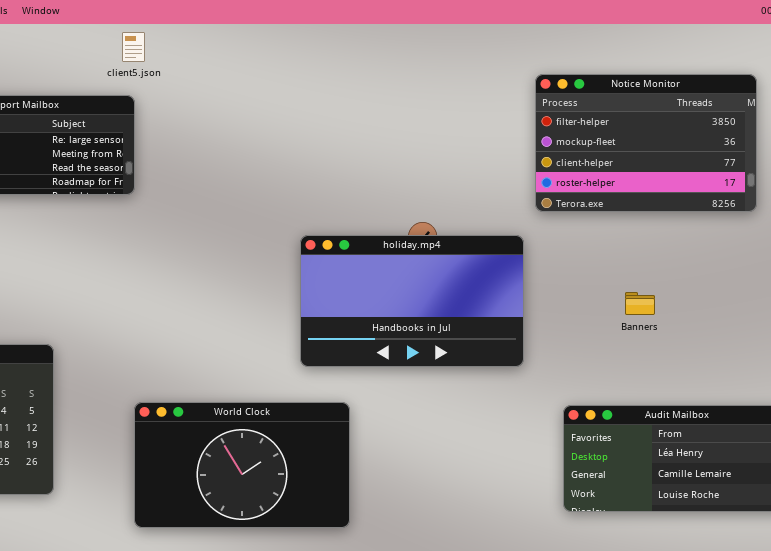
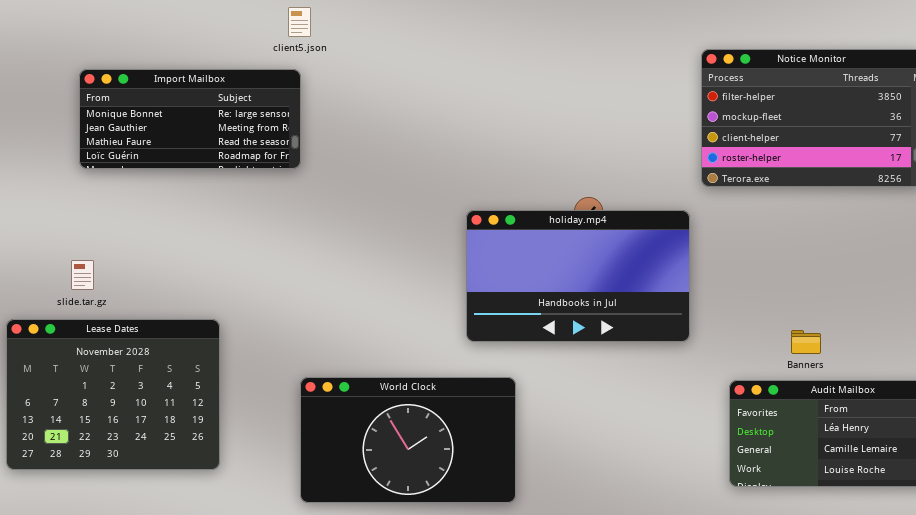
Banners: [625,292,655,315] -> [791,330,821,354], moved

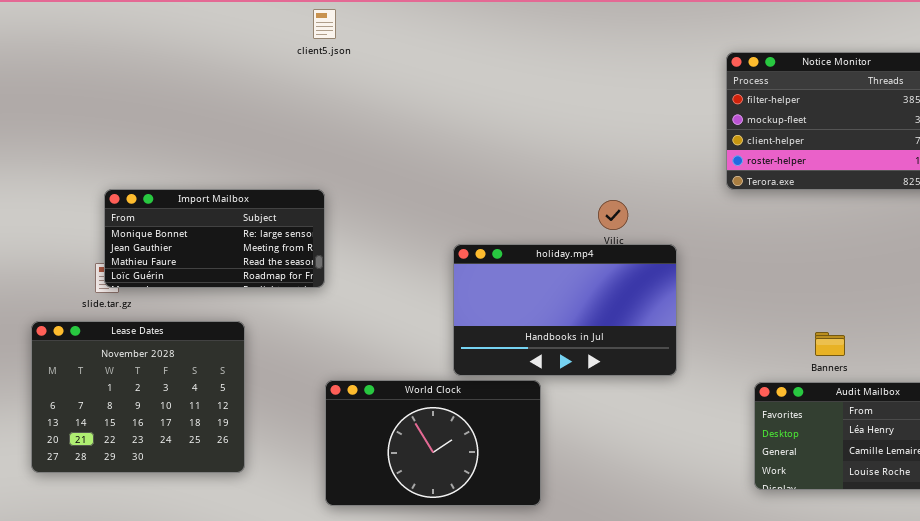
Import Mailbox: [79,69,301,169] -> [104,189,325,288], moved
holiday.mp4: [466,210,690,342] -> [453,244,677,376], moved

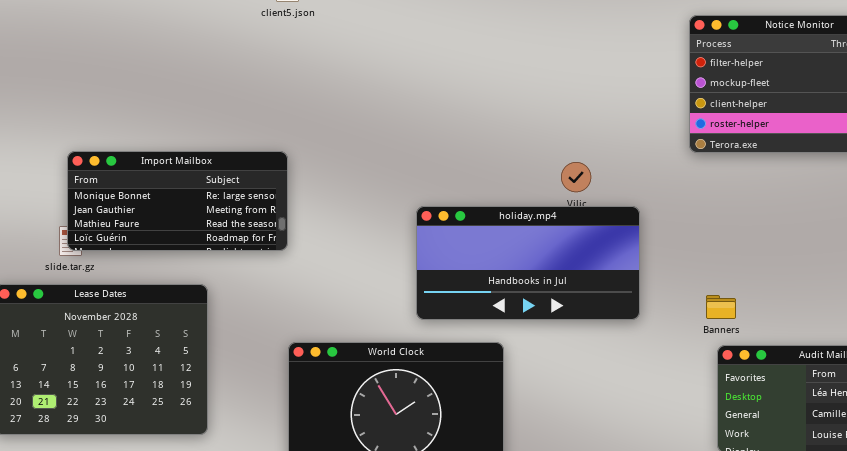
holiday.mp4: [453,244,677,376] -> [416,206,640,320], resized
Banners: [815,332,845,356] -> [706,295,736,319], moved

